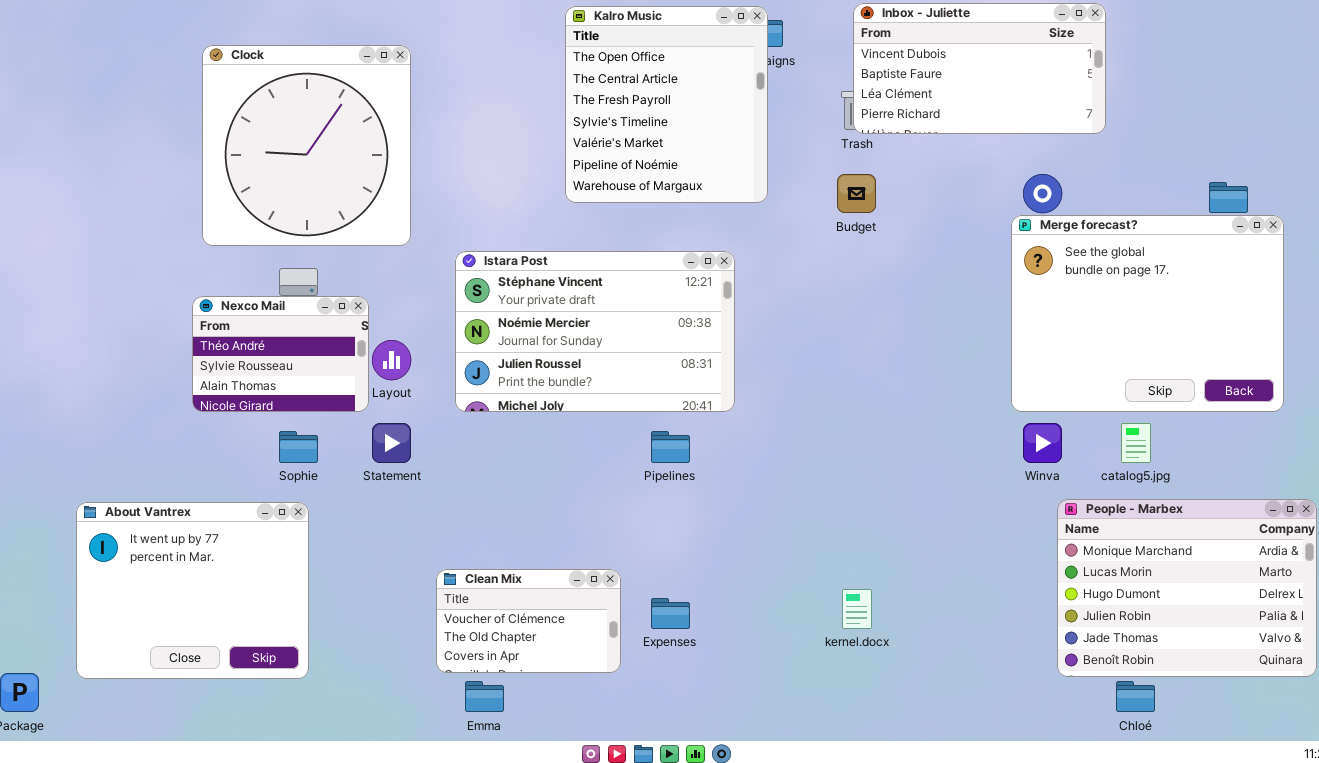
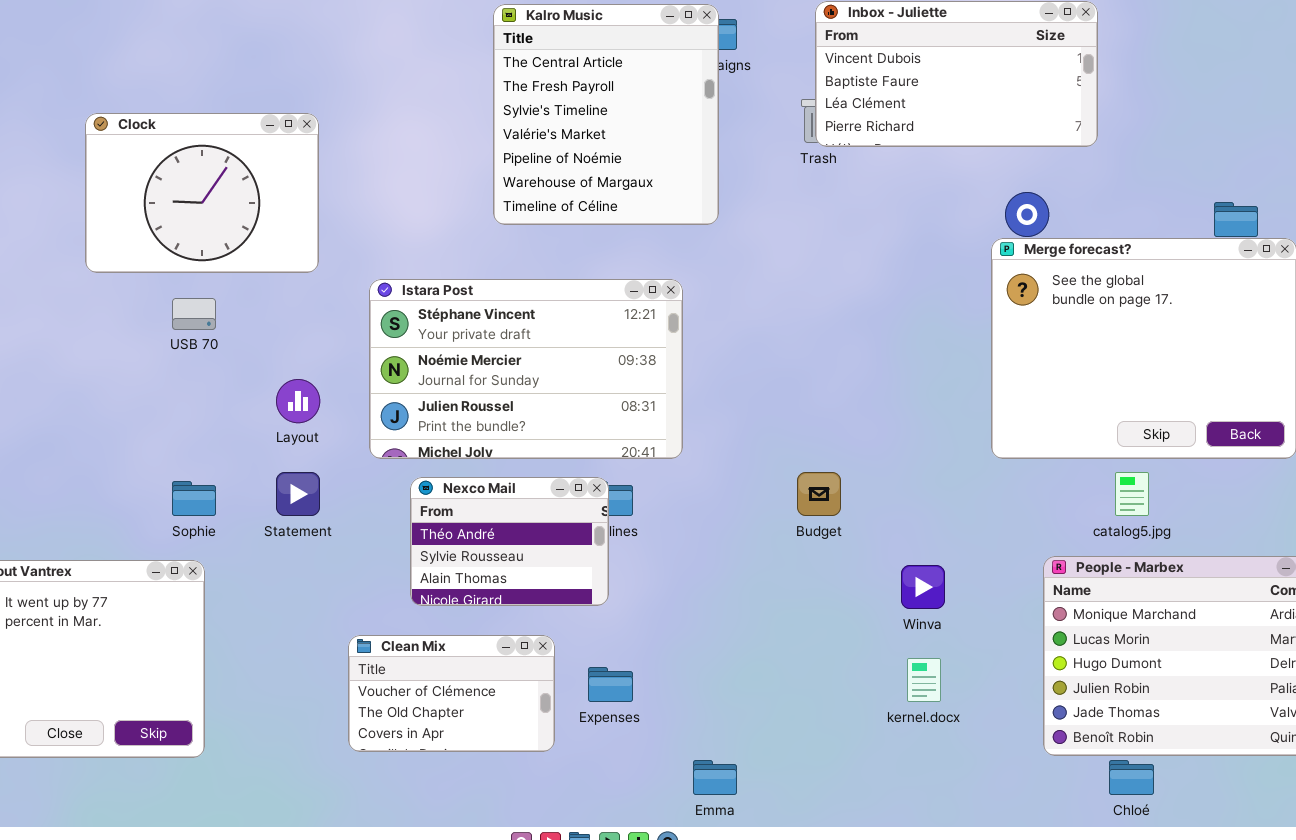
Kalro Music: [565,6,768,203] -> [493,4,719,225], scrolled down 1 row
Clock: [202,45,411,246] -> [85,113,319,273], resized
Budget: [837,174,876,213] -> [797,472,841,516], moved
Nexco Mail: [192,296,369,412] -> [410,477,609,606], moved
Winva: [1023,423,1062,463] -> [901,565,945,609], moved
kernel.docx: [842,589,872,629] -> [907,658,941,702], moved
Emma: [465,681,504,712] -> [693,760,737,795], moved

